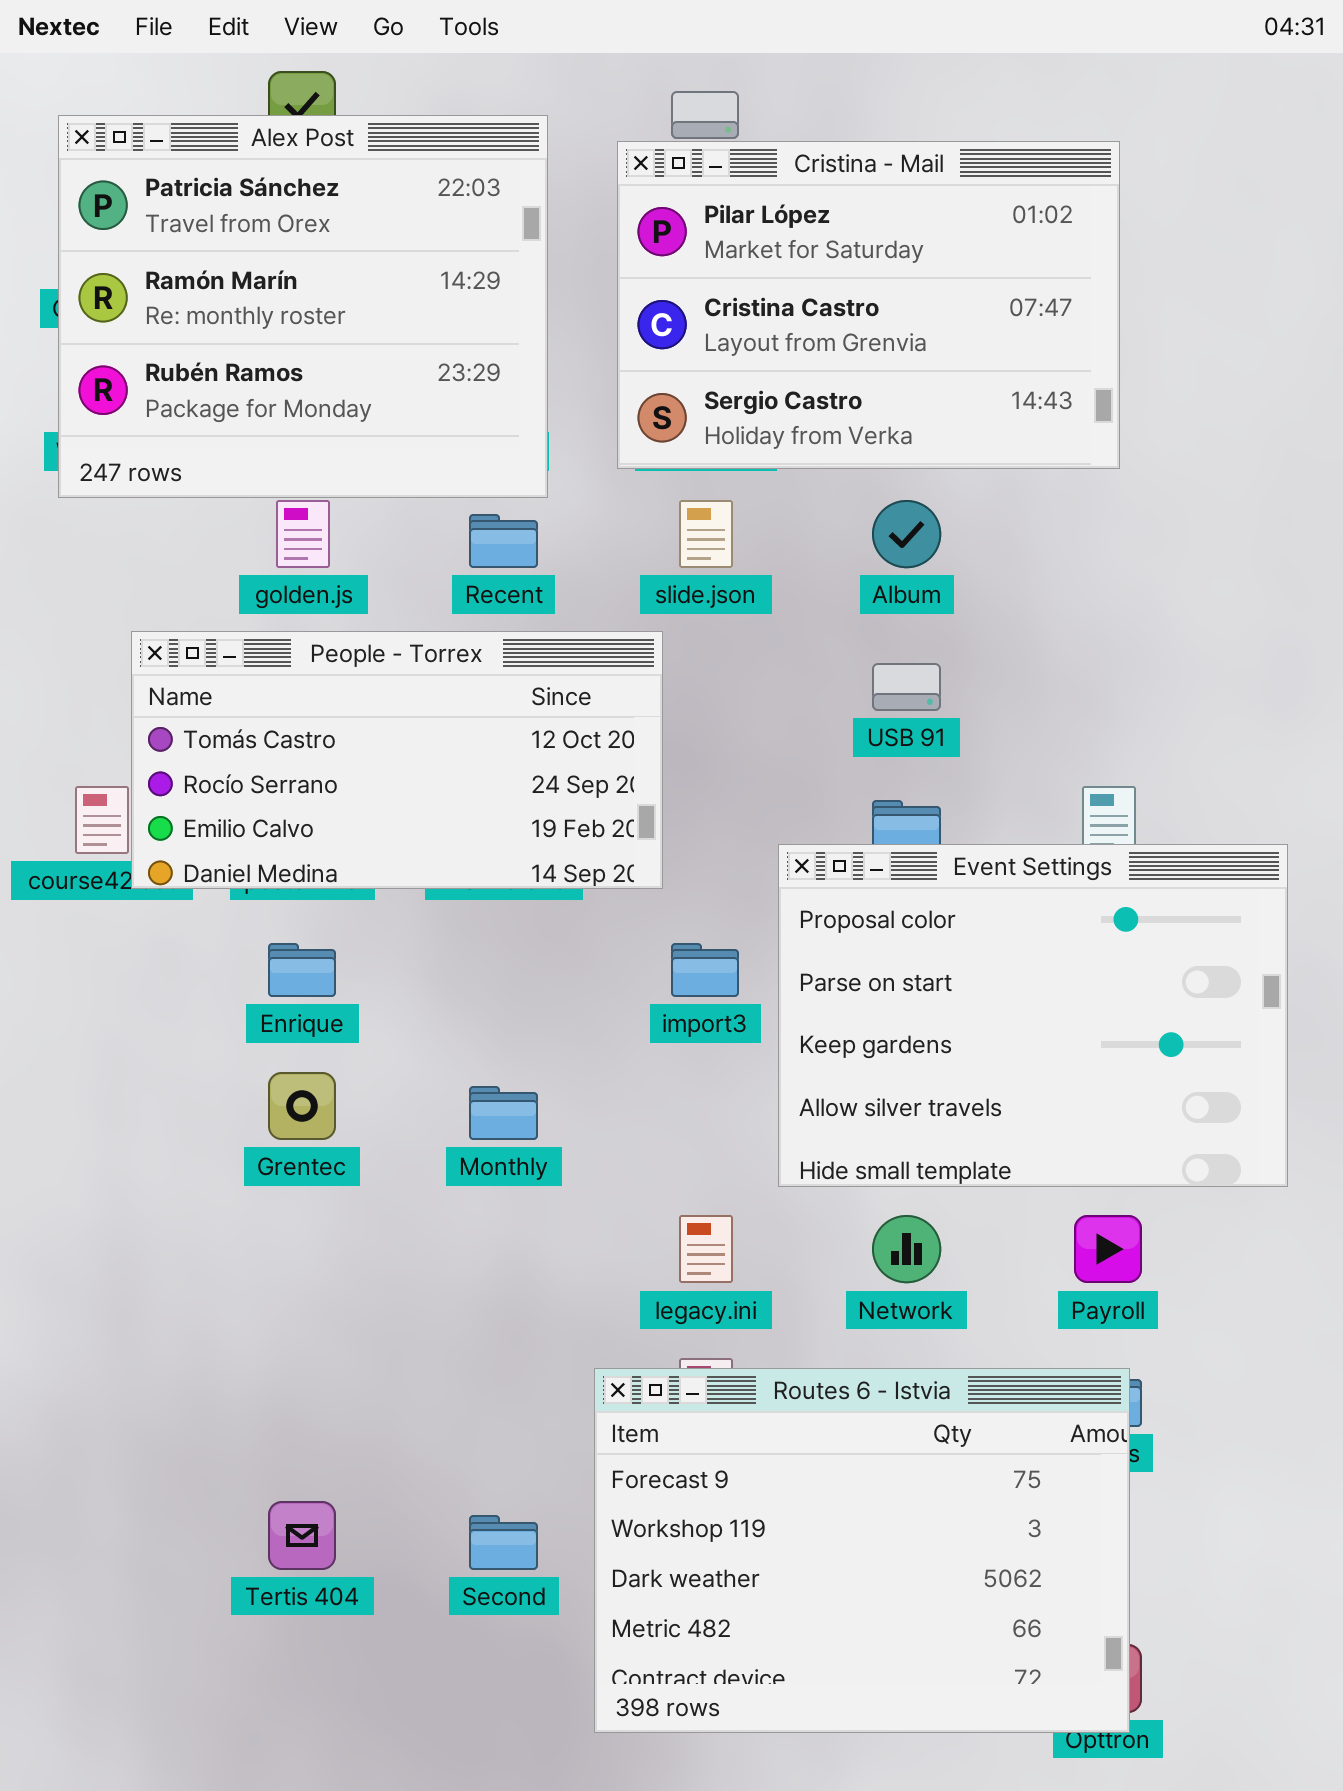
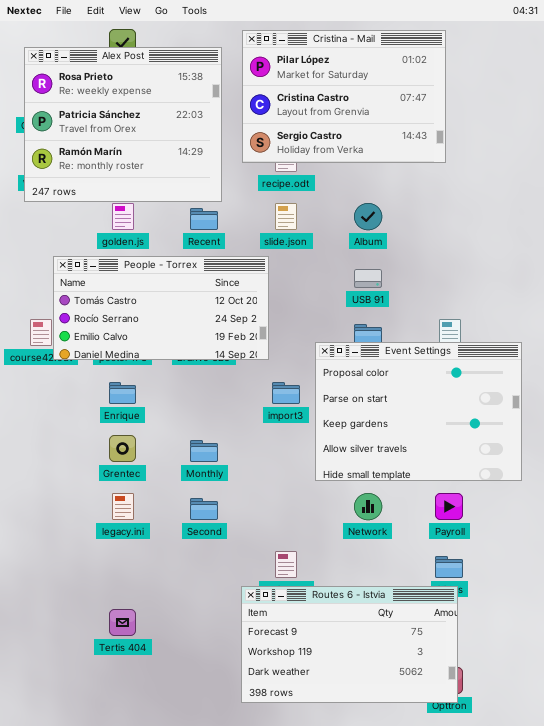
Alex Post: [58,115,548,498] -> [24,47,222,202], scrolled up 1 row
Cristina - Mail: [617,141,1120,469] -> [242,30,446,163], moved
legacy.ini: [679,1215,733,1283] -> [112,493,134,520], moved
Routes 6 - Istvia: [594,1368,1130,1733] -> [241,586,458,703], resized
Second: [469,1515,538,1570] -> [190,498,218,520], moved

